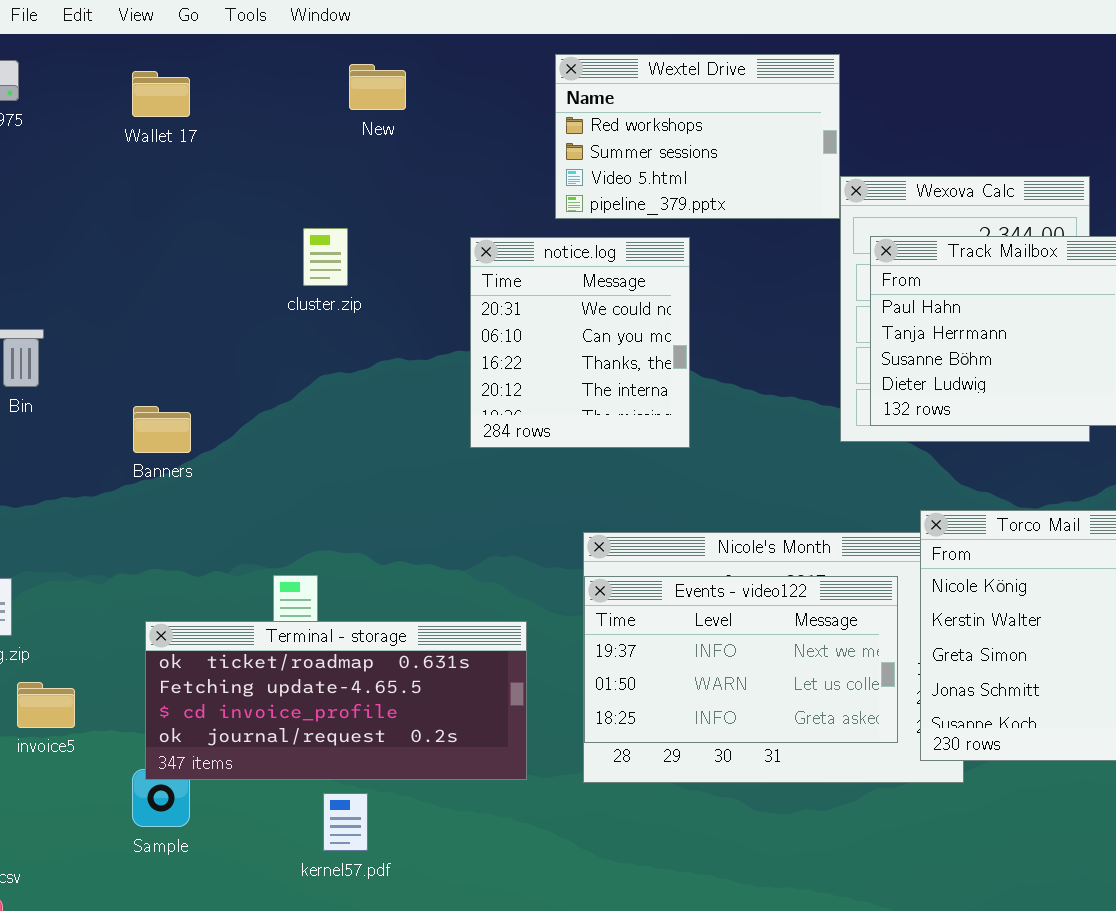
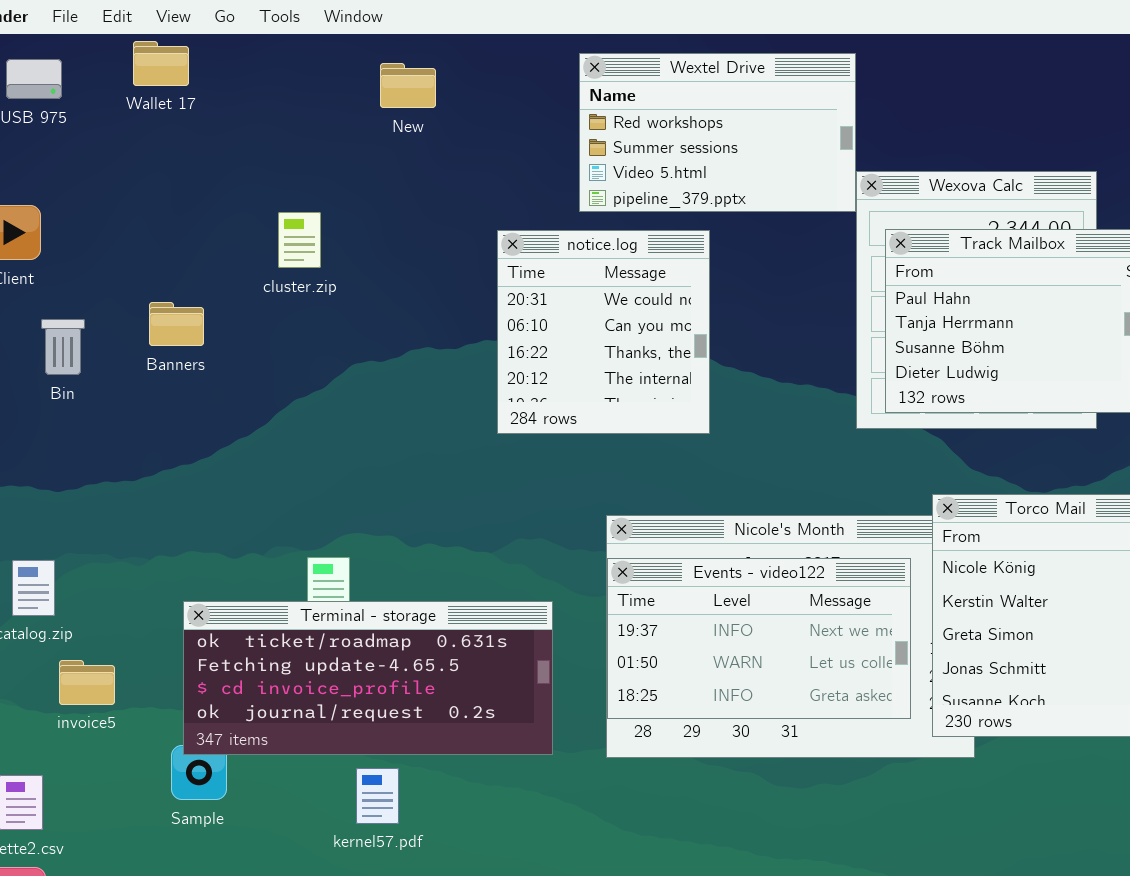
Wallet 17: [132,71,190,117] -> [133,41,189,86], moved
cluster.zip: [303,228,348,286] -> [278,212,321,268], moved
Banners: [133,406,191,453] -> [149,302,204,346], moved

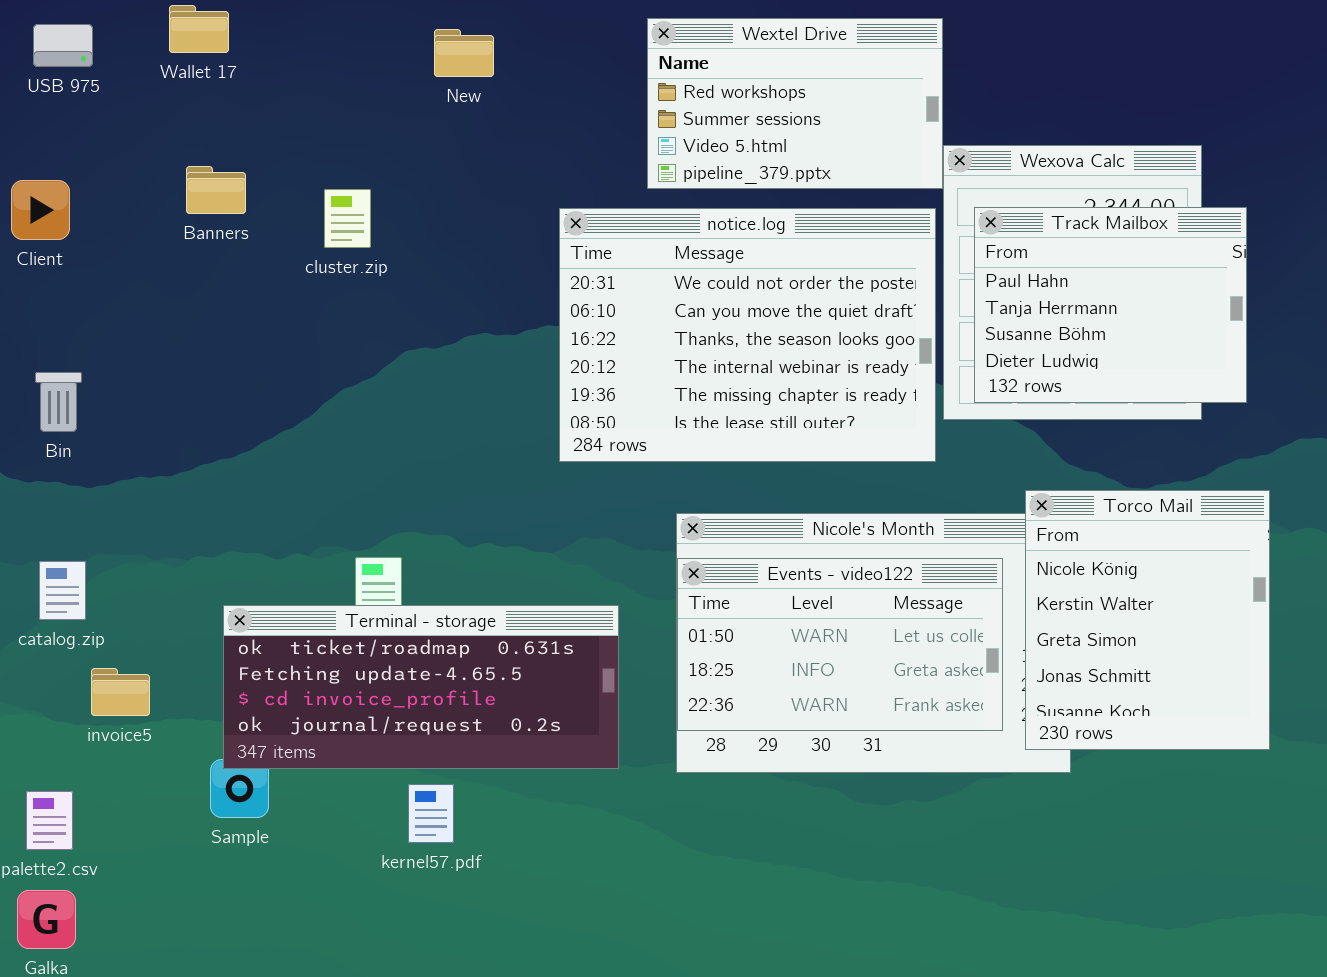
notice.log: [497,230,710,434] -> [559,208,936,462], resized
Banners: [149,302,204,346] -> [186,166,246,214], moved
Bin: [41,319,85,375] -> [35,372,82,432], moved
Events - video122: [607,558,911,719] -> [677,558,1003,731], scrolled down 1 row

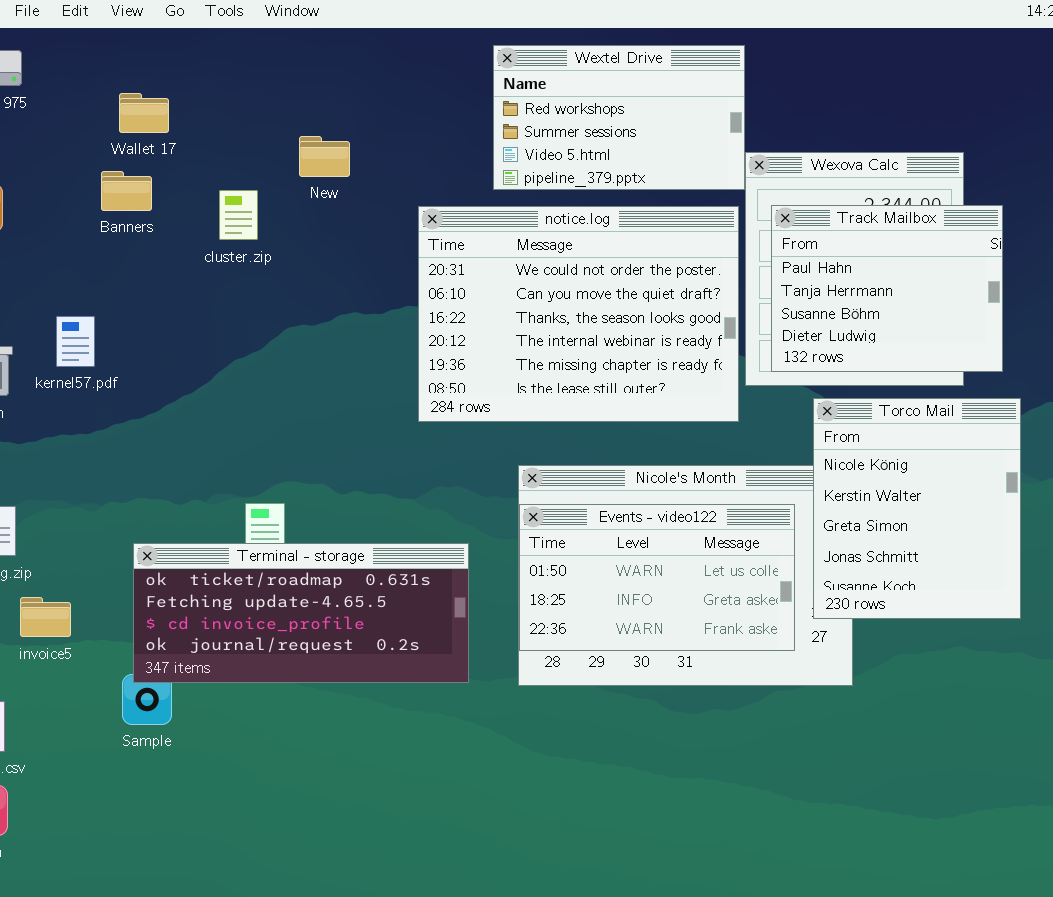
Wallet 17: [169,5,229,53] -> [119,93,169,133], moved
New: [434,29,494,77] -> [299,136,350,177], moved
Torco Mail: [1025,490,1270,750] -> [813,398,1021,619], moved
kernel57.pdf: [408,784,454,843] -> [56,316,95,367], moved

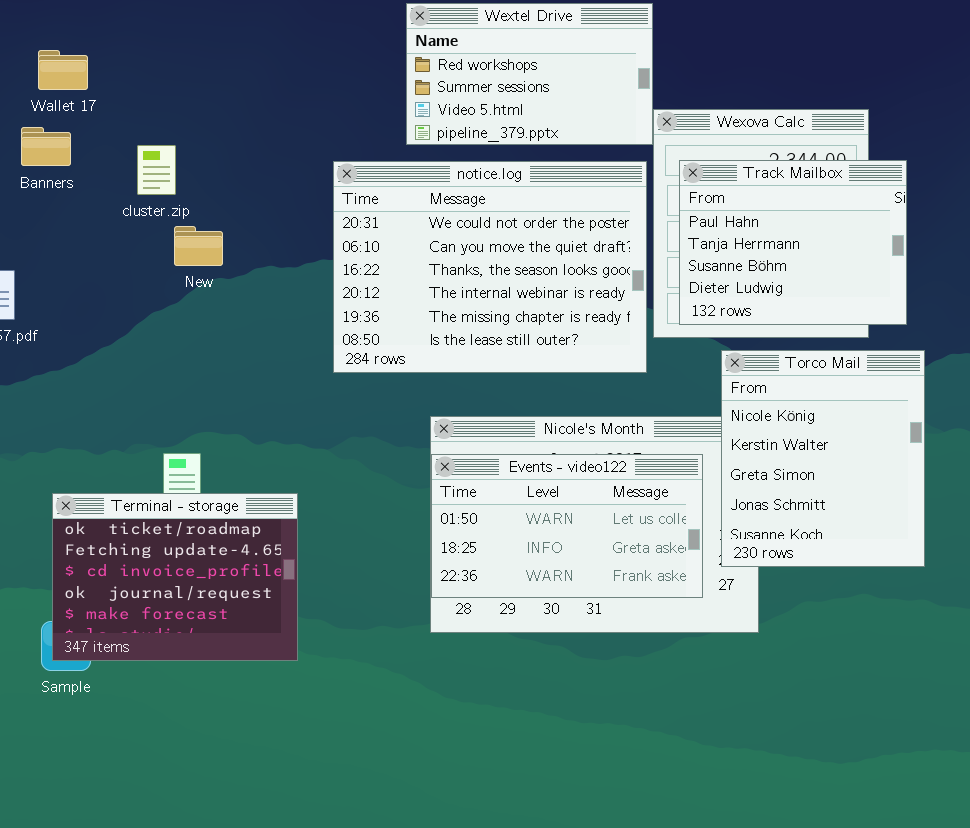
New: [299,136,350,177] -> [174,226,223,266], moved
Terminal - storage: [133,543,469,683] -> [52,493,298,661], resized

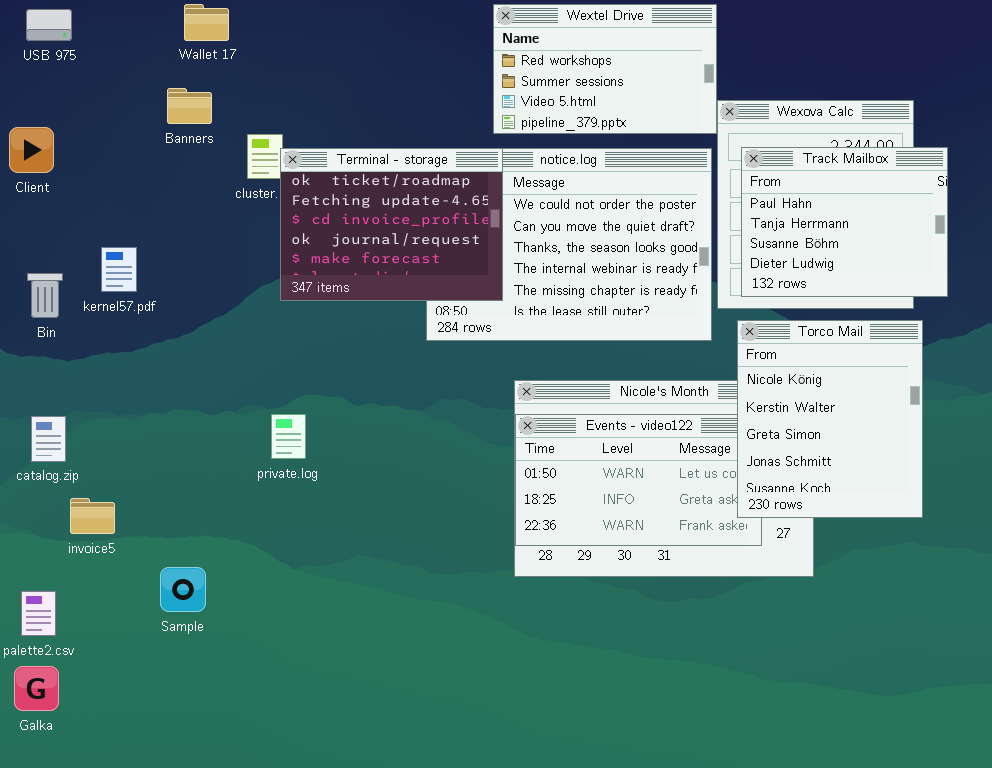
Wallet 17: [38,50,88,90] -> [184,4,229,41], moved
Banners: [21,127,71,166] -> [167,88,212,124], moved
Torco Mail: [721,350,925,567] -> [737,320,923,518], moved
Terminal - storage: [52,493,298,661] -> [280,148,503,301], moved

